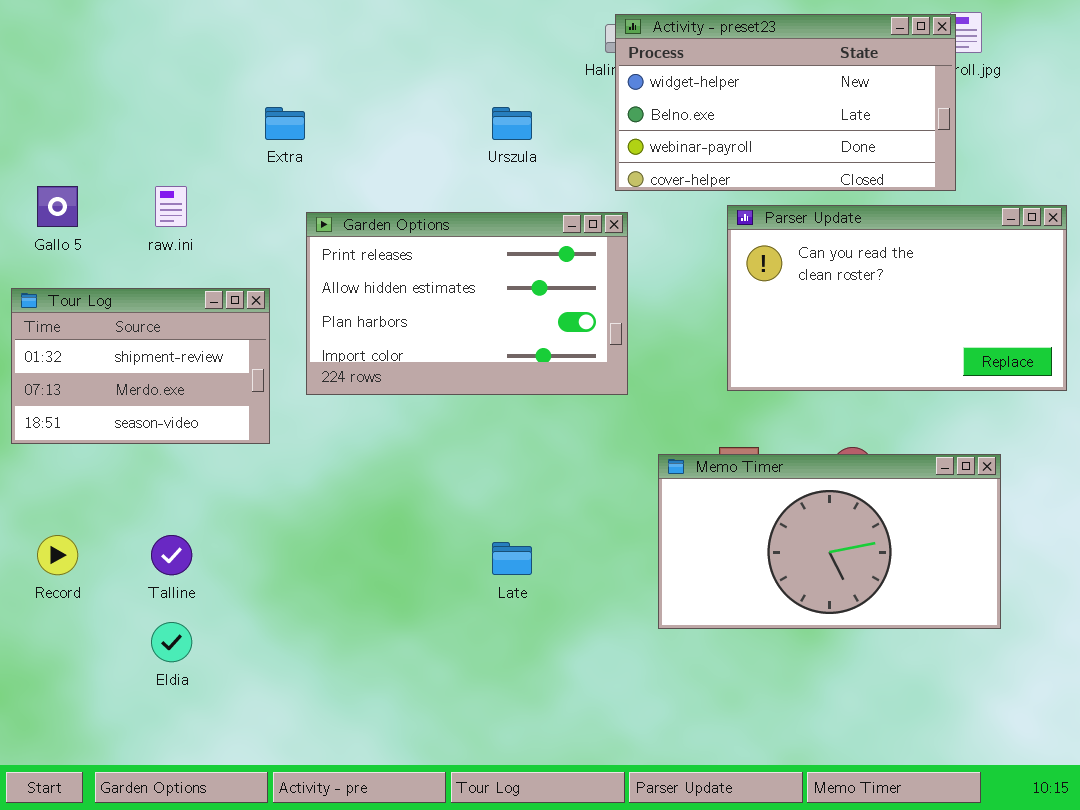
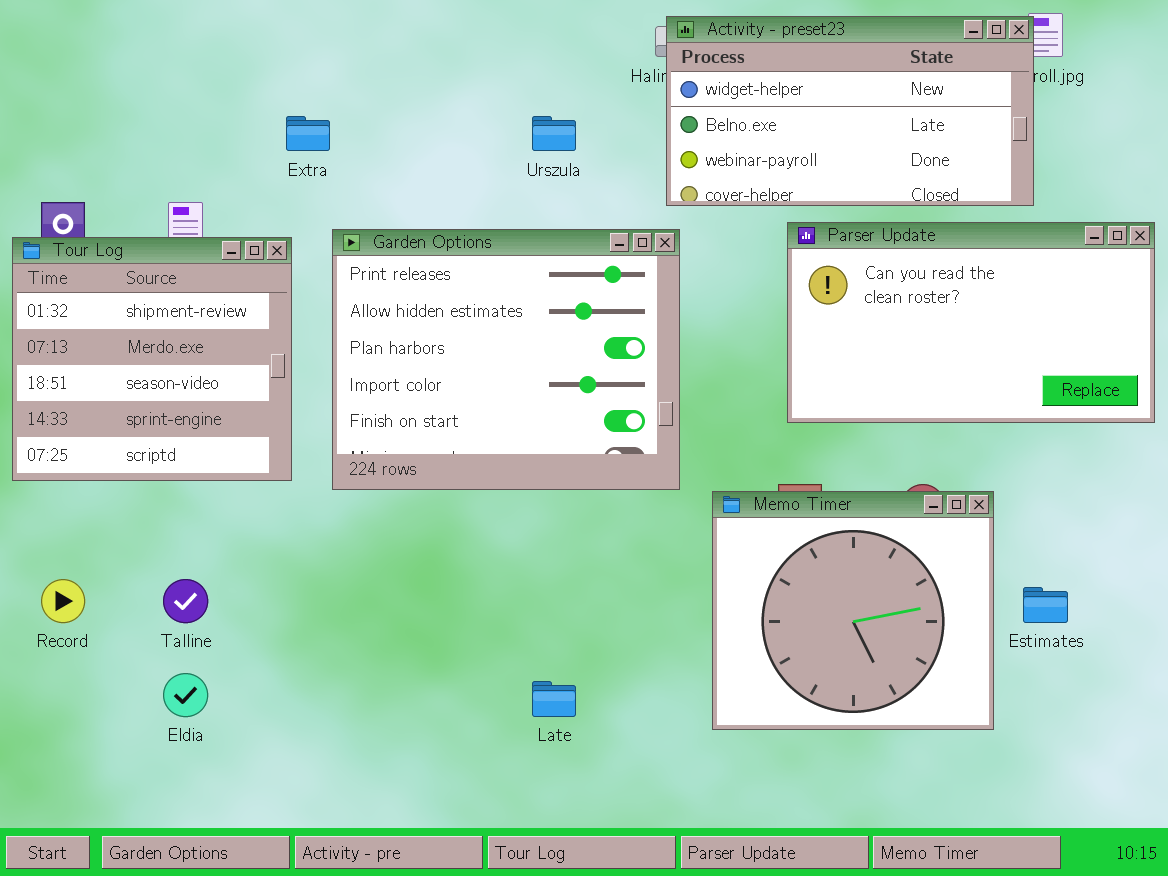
Garden Options: [306,212,628,395] -> [332,229,680,490], resized
Tour Log: [11,288,270,444] -> [12,237,292,481], resized
Memo Timer: [658,454,1001,629] -> [712,491,994,730], resized
Late: [492,542,532,575] -> [532,681,576,717], moved

